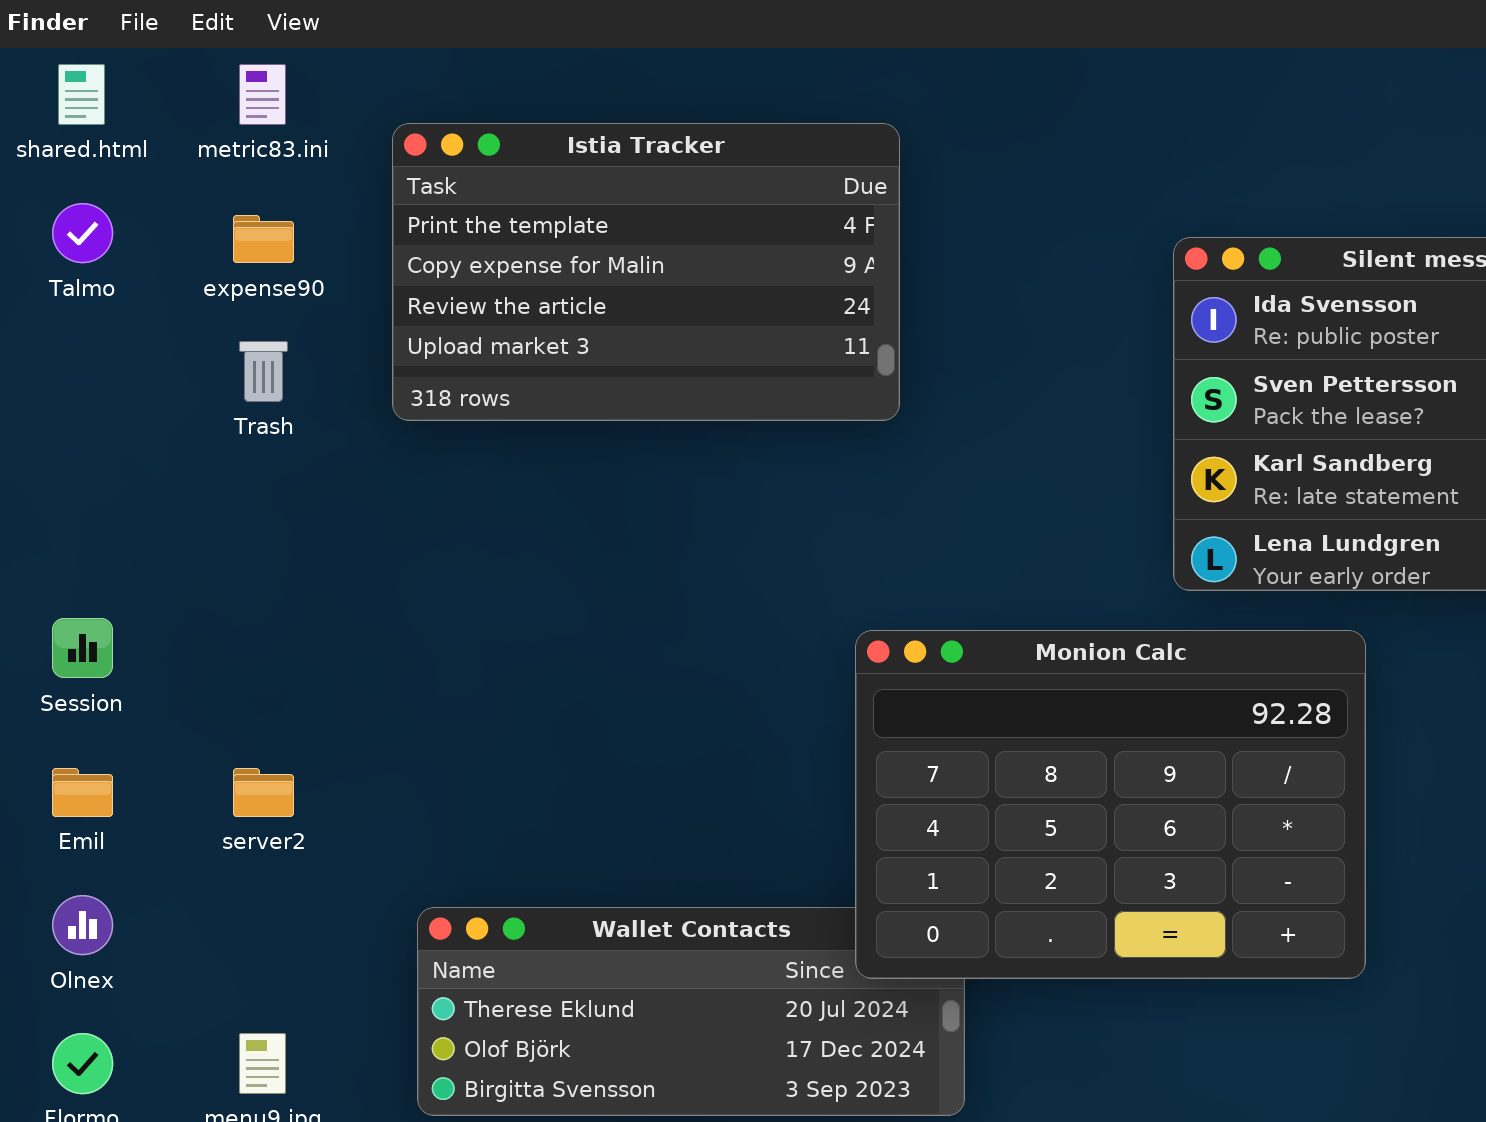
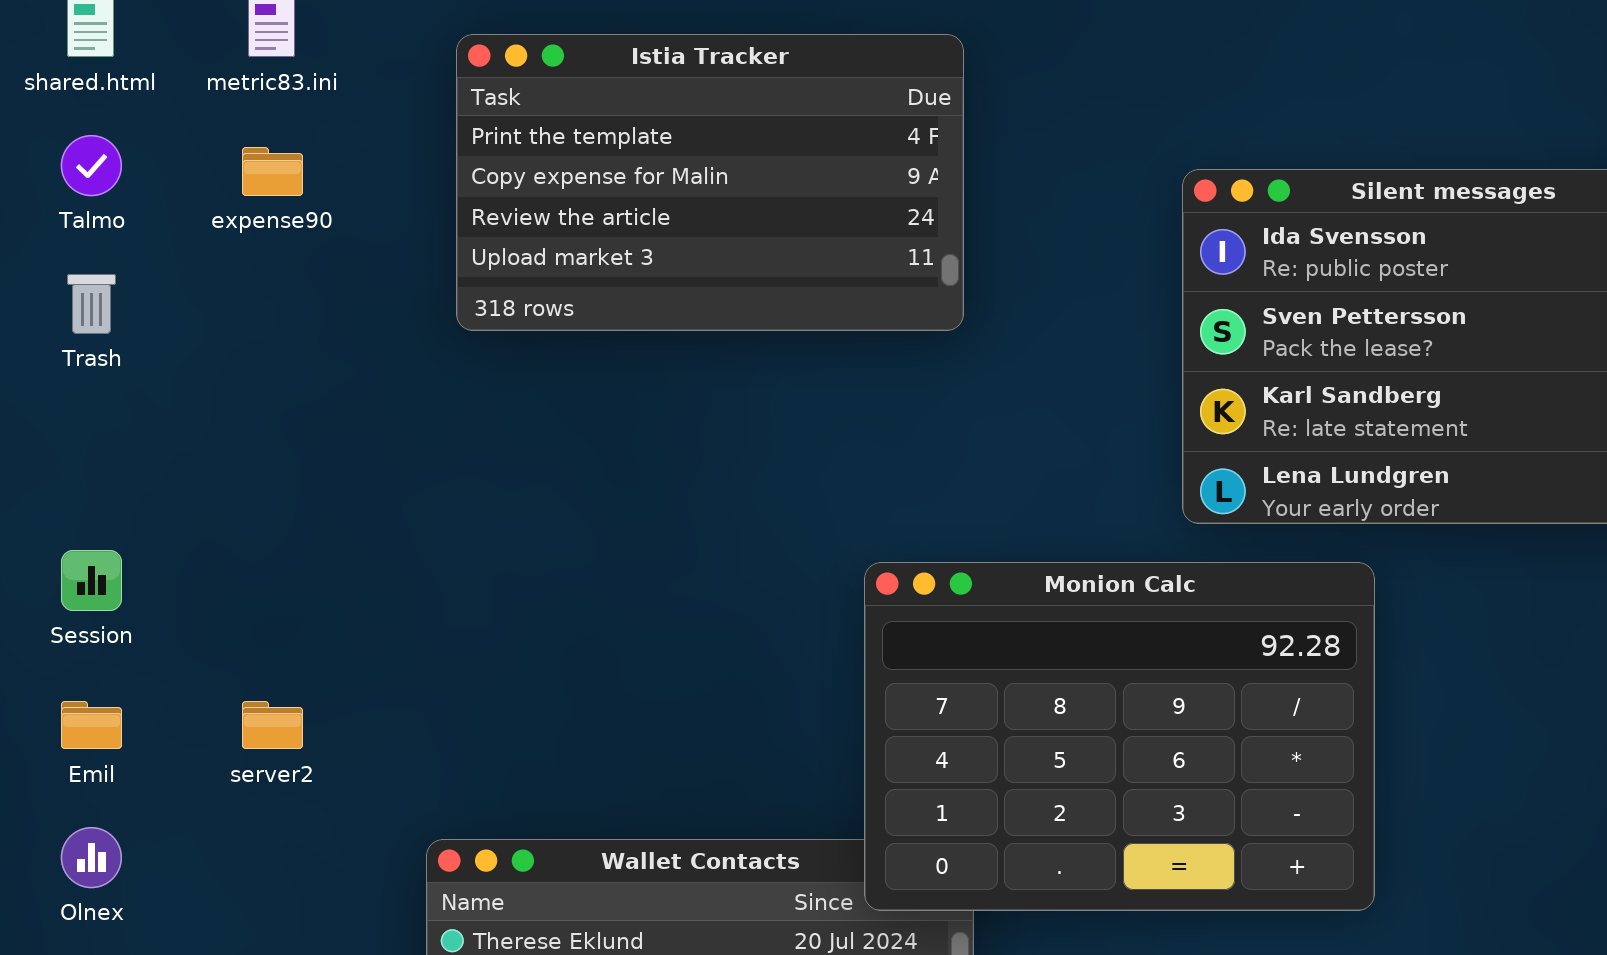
Istia Tracker: [392,123,900,421] -> [456,34,964,331], moved
Trash: [239,341,288,402] -> [67,274,116,334], moved

